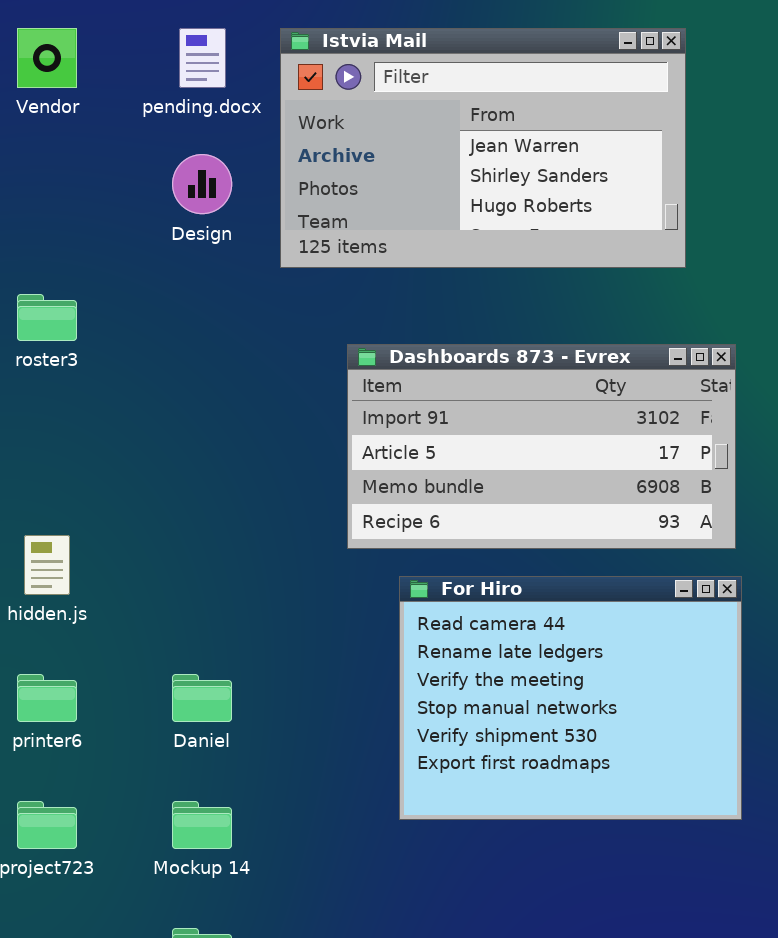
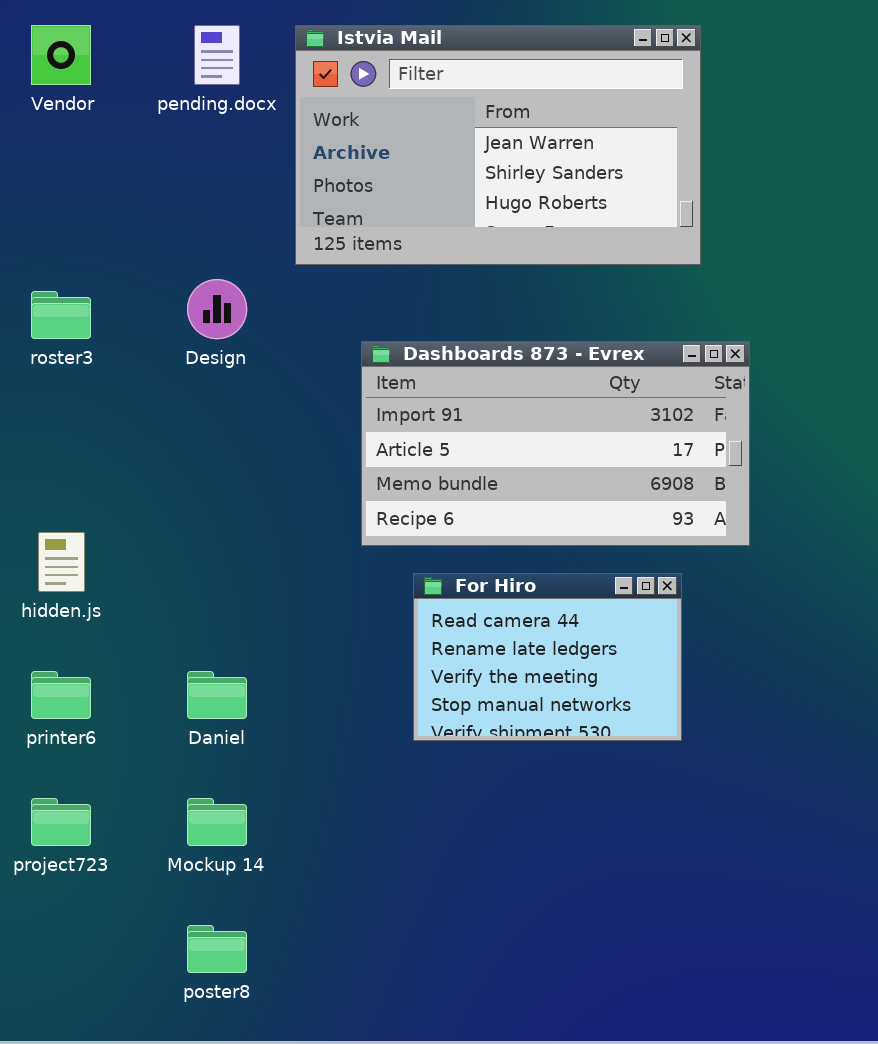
Design: [172,154,232,214] -> [187,279,247,339], moved
For Hiro: [399,576,742,820] -> [413,573,682,741], resized

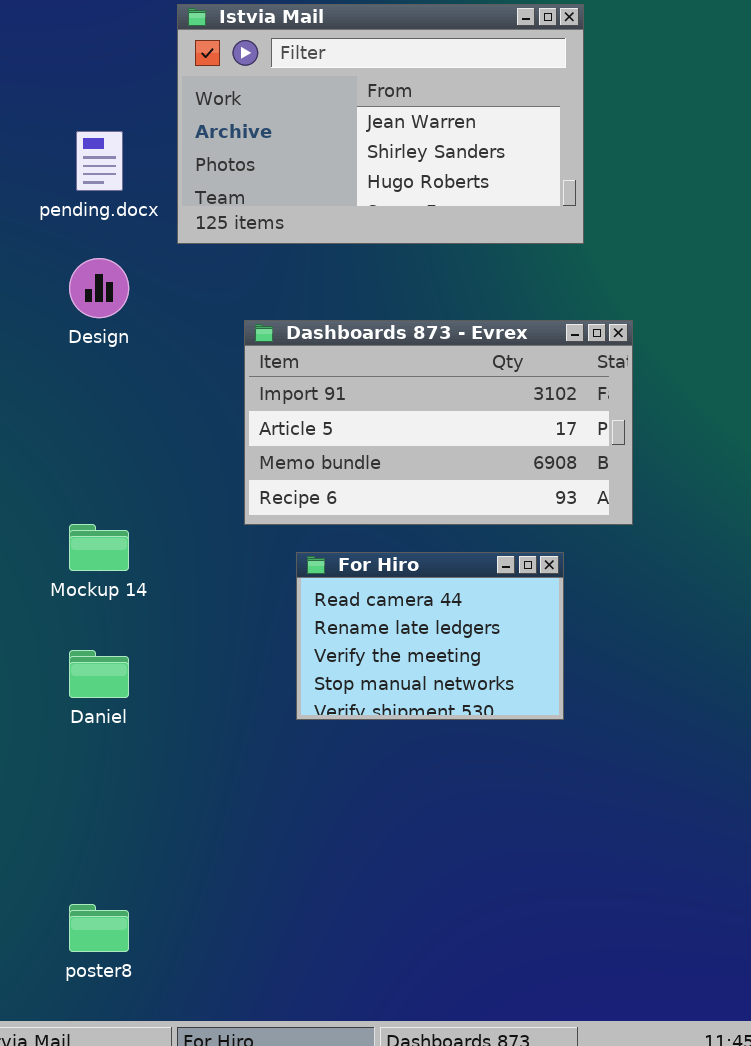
pending.docx: [194,25,240,85] -> [76,131,123,191], moved
Mockup 14: [187,798,247,846] -> [69,524,129,571], moved

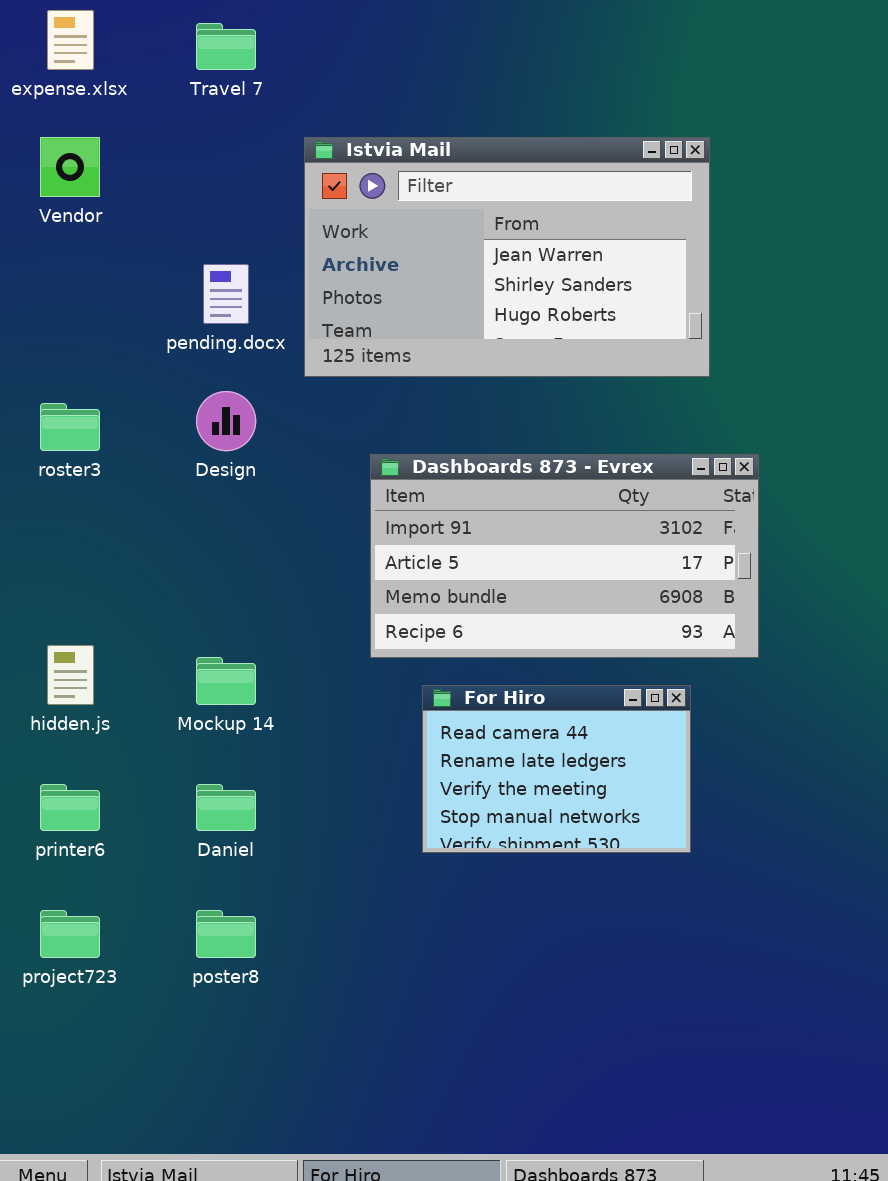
poster8: [69,904,129,952] -> [196,910,256,958], moved

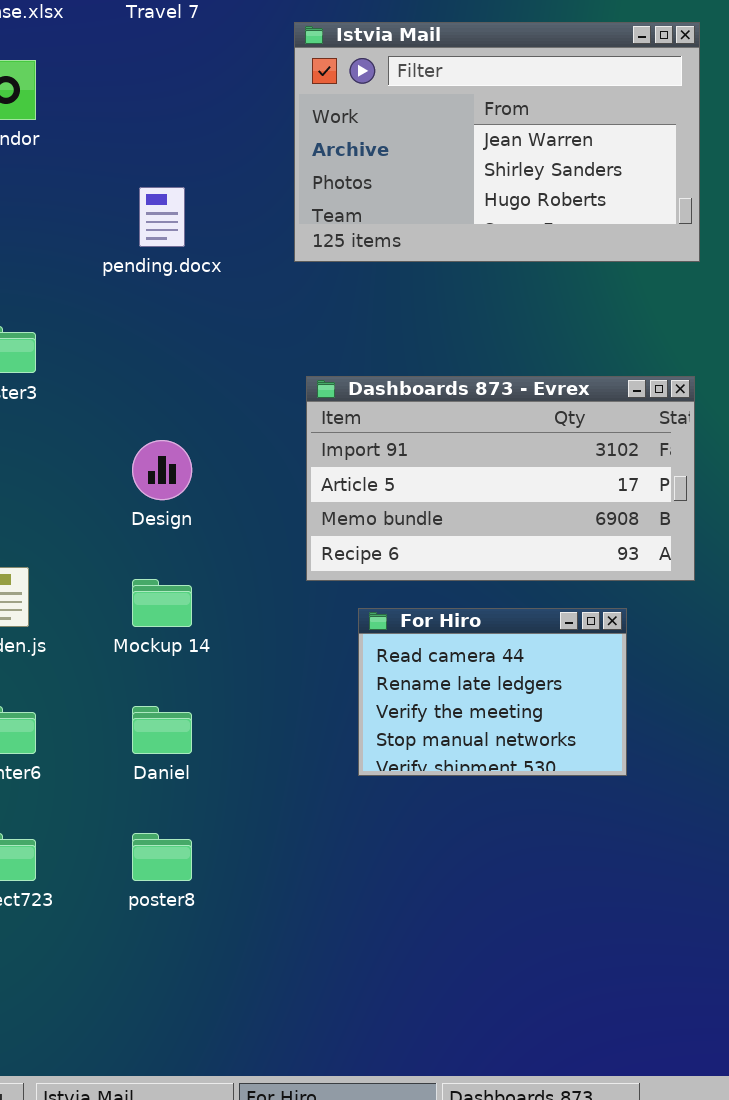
Istvia Mail: [304,137,710,377] -> [294,22,700,262], moved
Design: [196,391,256,451] -> [132,440,192,500], moved

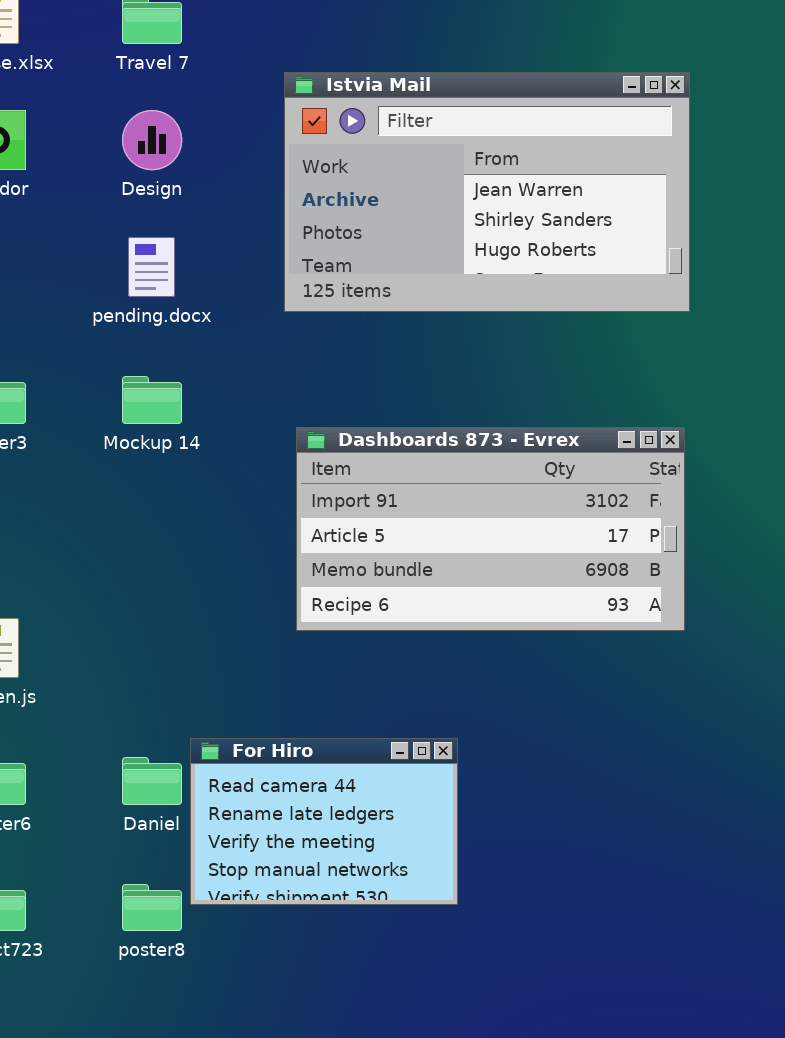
Design: [132,440,192,500] -> [122,110,182,170], moved
Mockup 14: [132,579,192,627] -> [122,376,182,424], moved
For Hiro: [358,608,627,776] -> [190,738,458,905], moved

